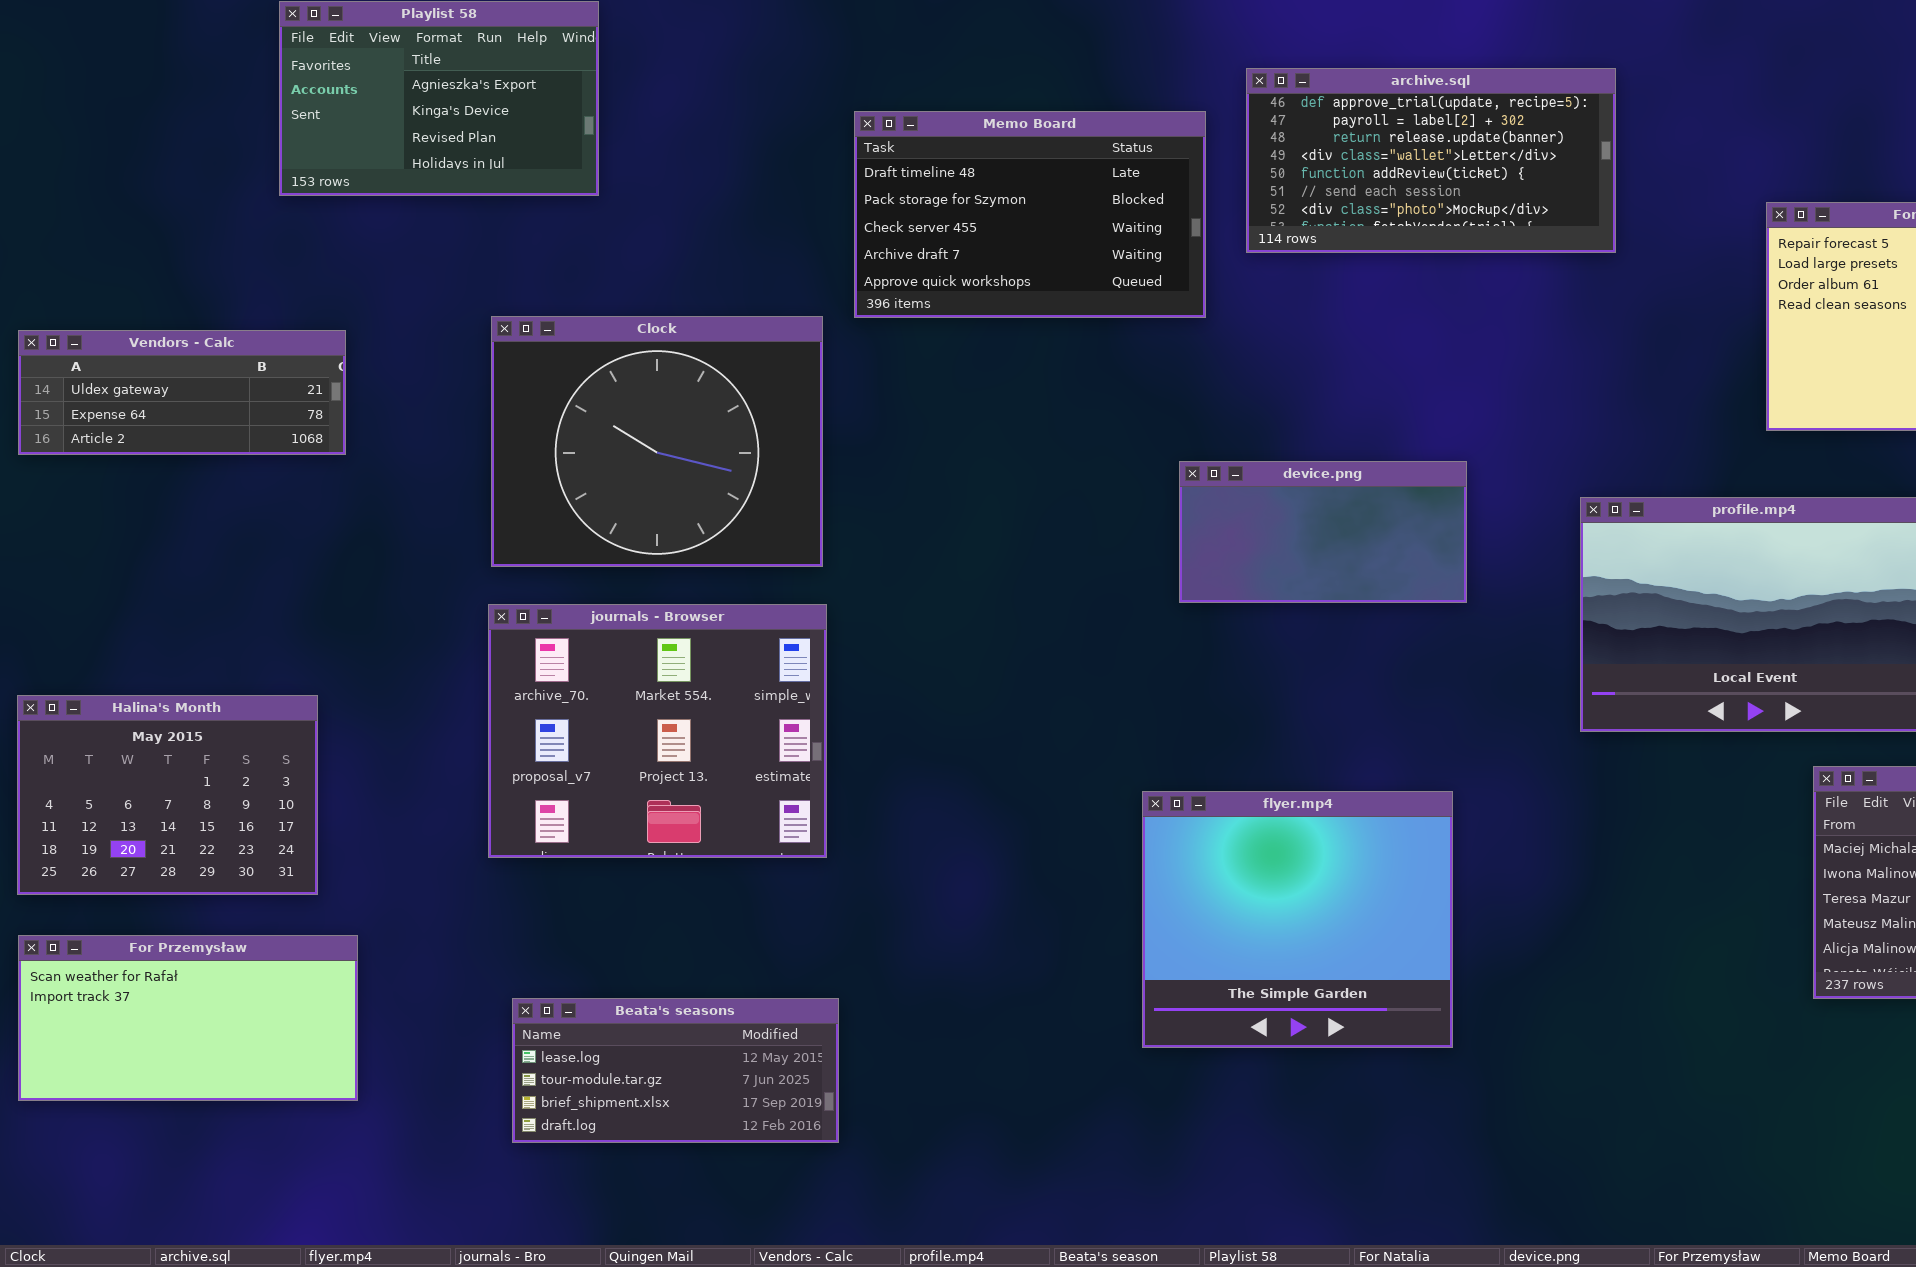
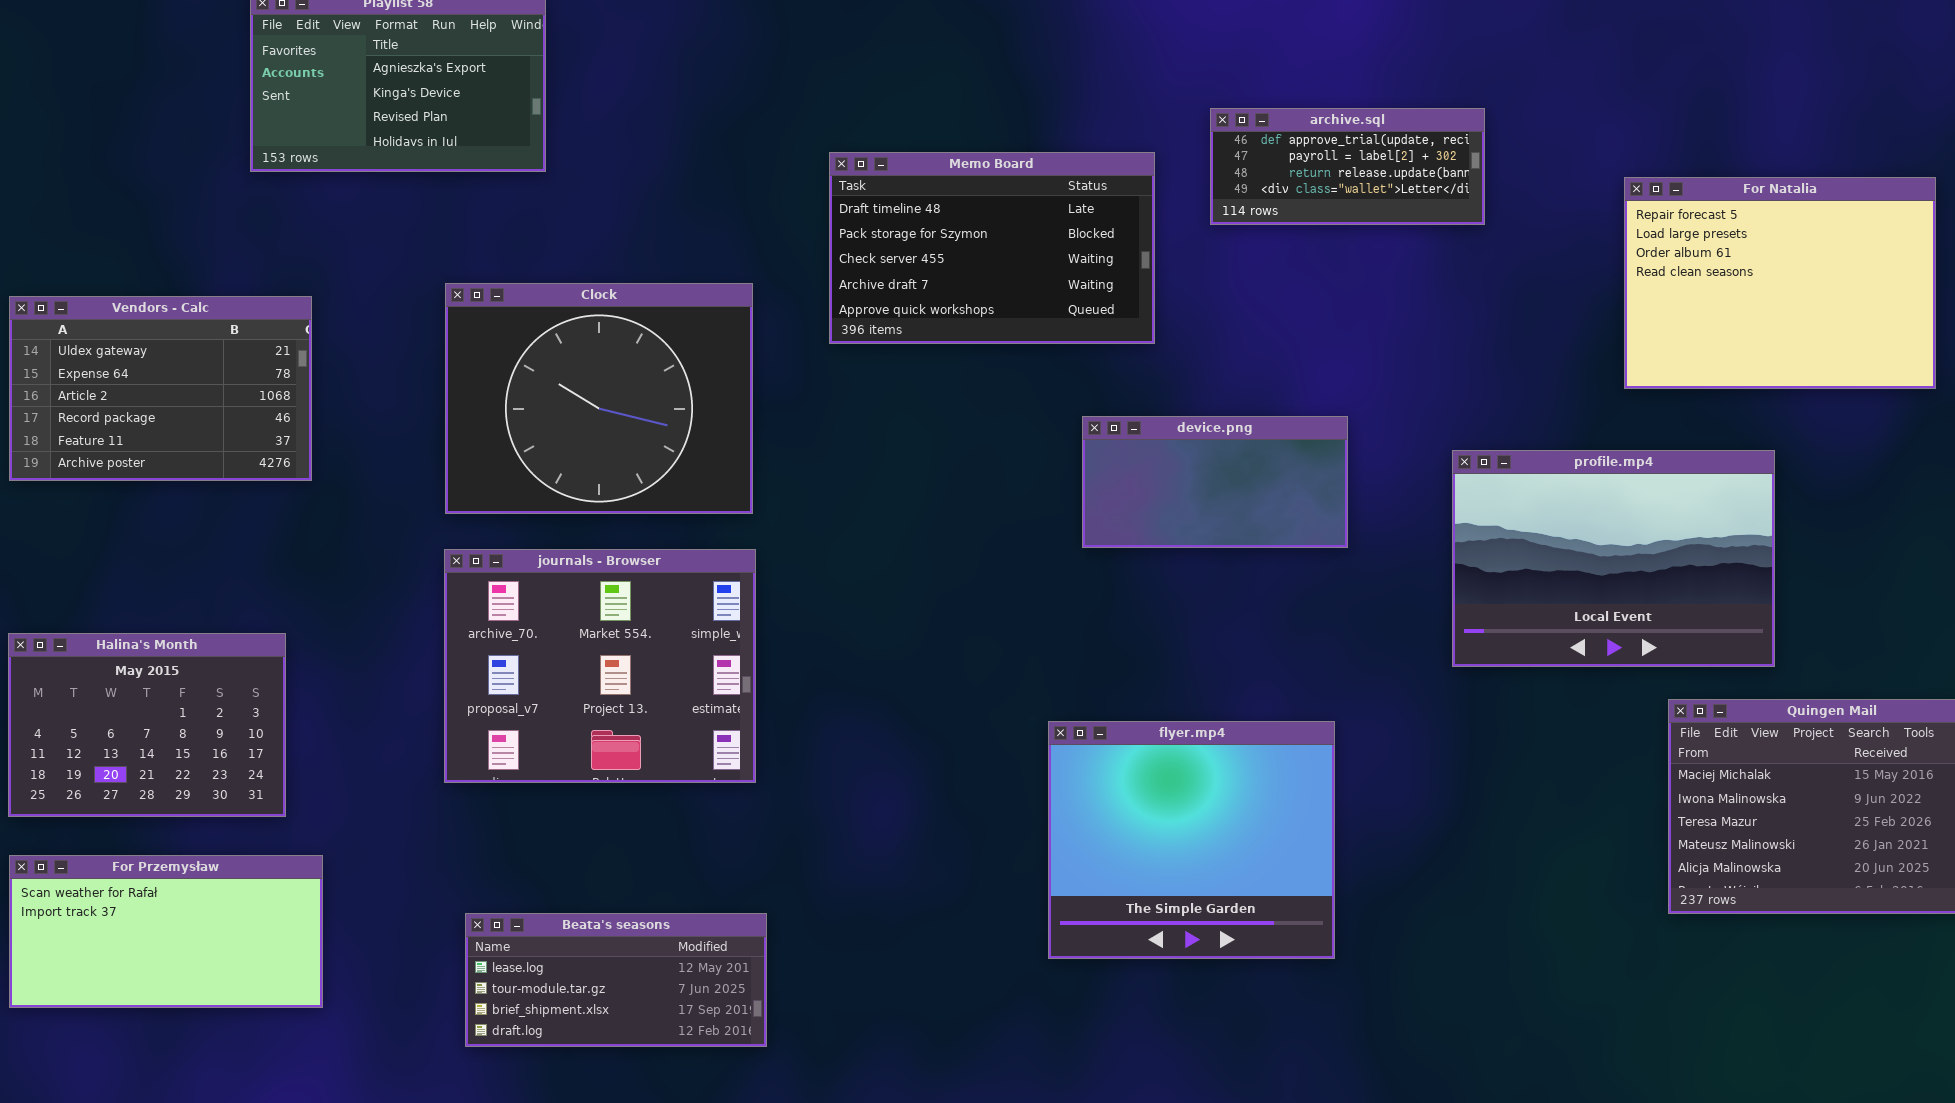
archive.sql: [1246,68,1616,253] -> [1210,108,1485,225], resized
Memo Board: [854,111,1206,318] -> [829,152,1155,344], moved
Vendors - Calc: [18,330,346,455] -> [9,296,312,481], resized

